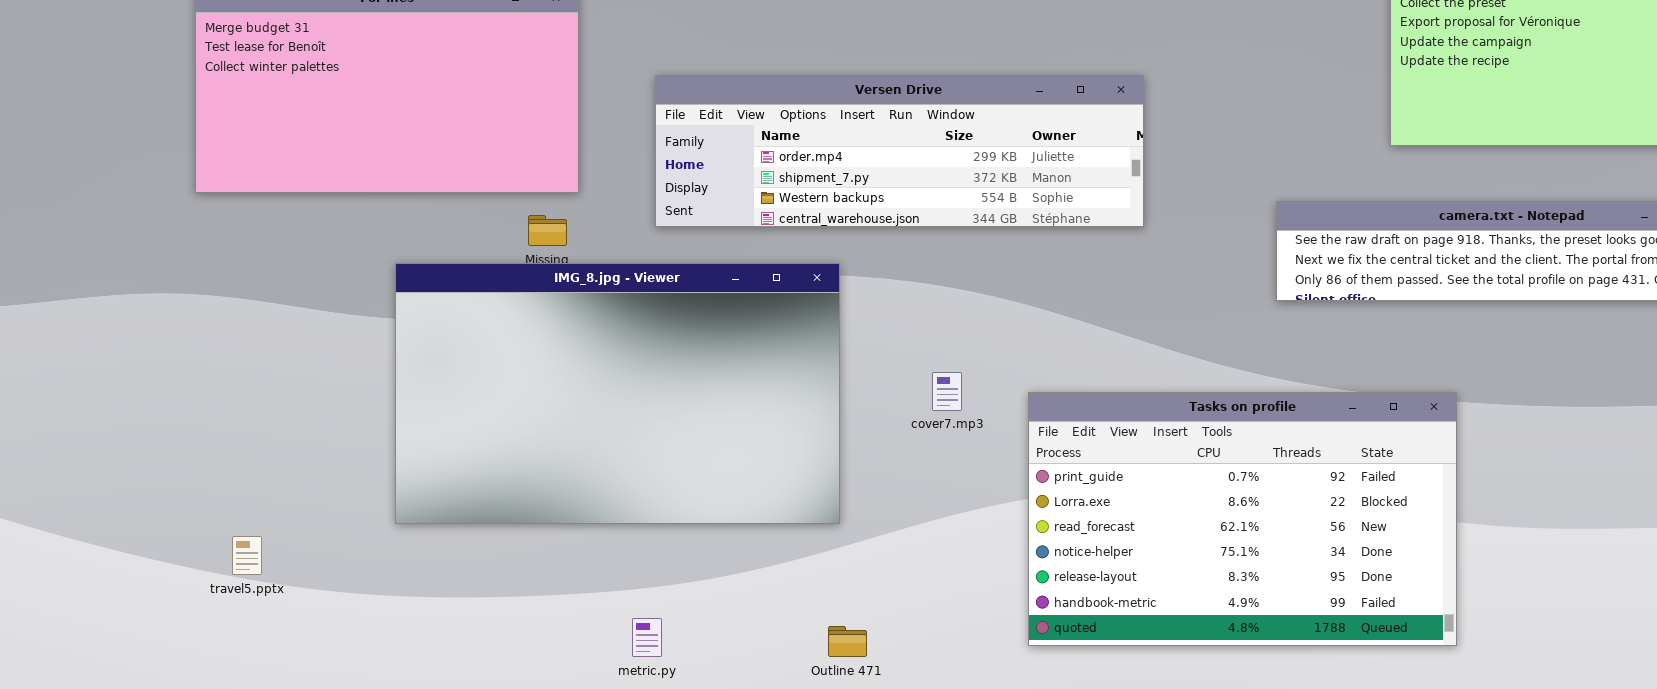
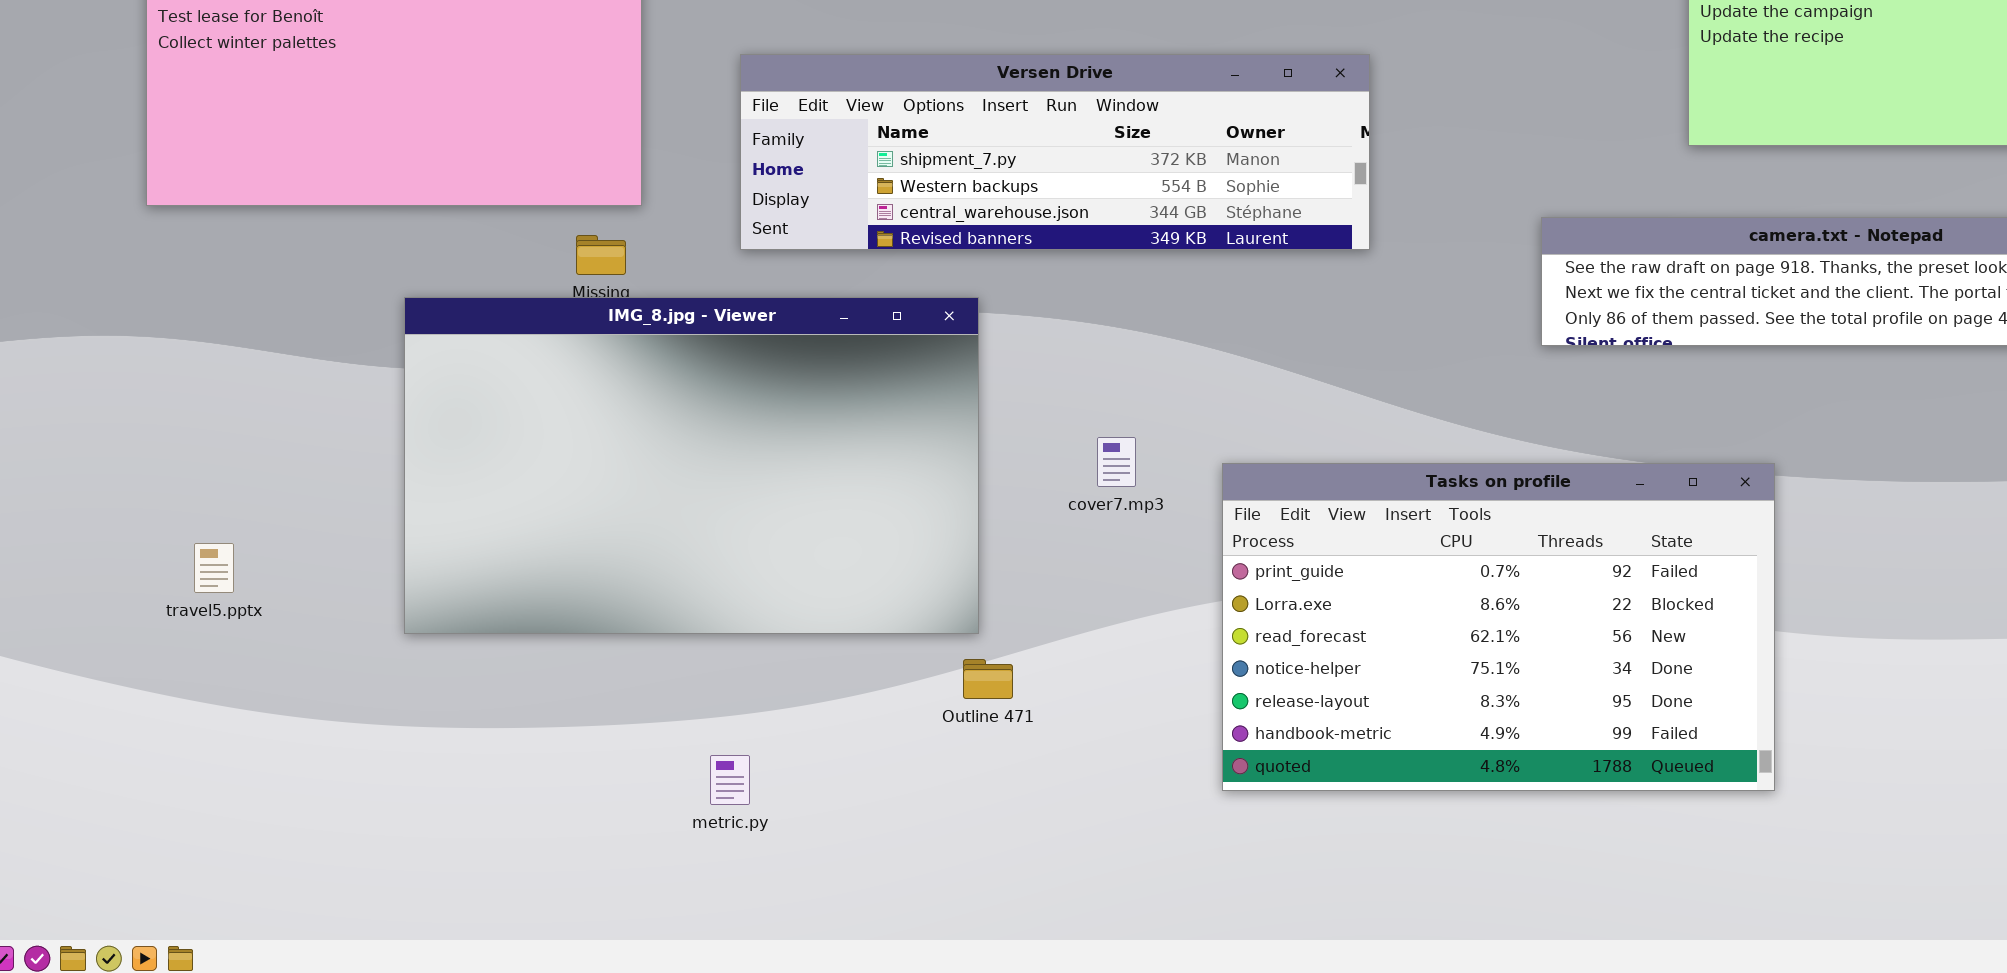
Versen Drive: [655,75,1144,227] -> [740,54,1370,250], scrolled down 1 row
travel5.pptx: [232,536,262,575] -> [194,543,234,593], moved
Outline 471: [828,626,867,657] -> [963,659,1013,699], moved

